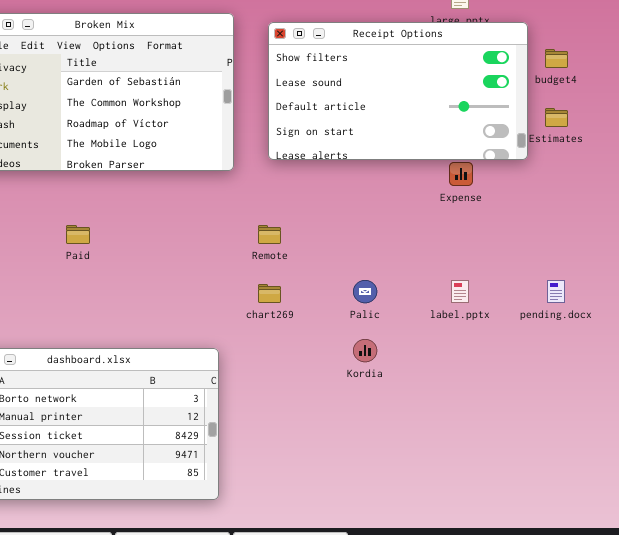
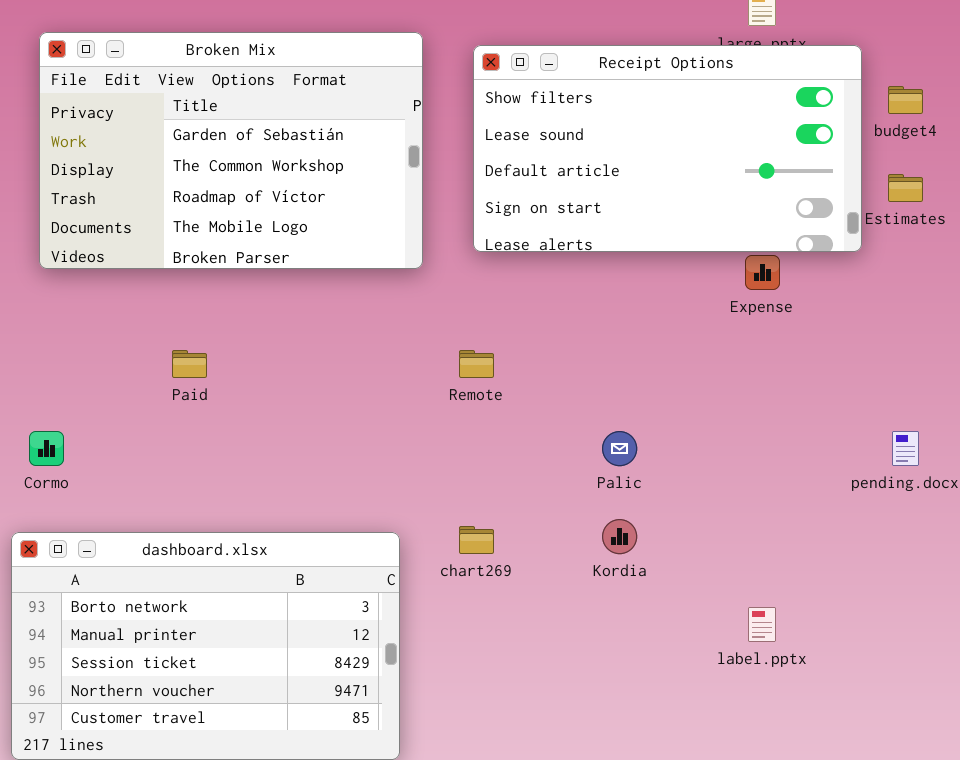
label.pptx: [451,280,469,303] -> [748,607,776,642], moved
chart269: [258,284,281,303] -> [459,526,494,554], moved

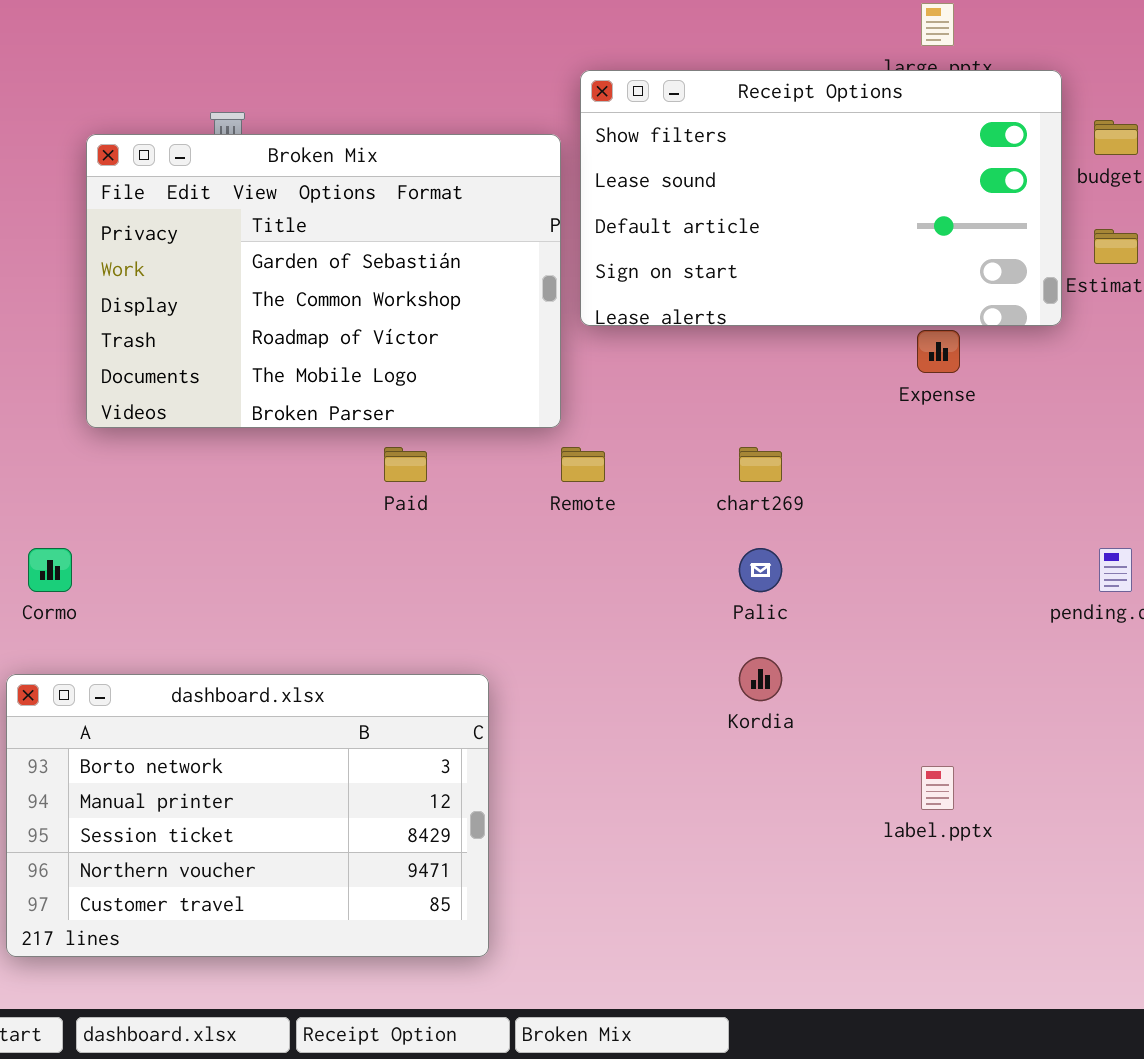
Broken Mix: [39,32,423,269] -> [86,134,561,428], moved
Paid: [172,350,207,378] -> [384,447,427,482], moved
chart269: [459,526,494,554] -> [739,447,782,482], moved

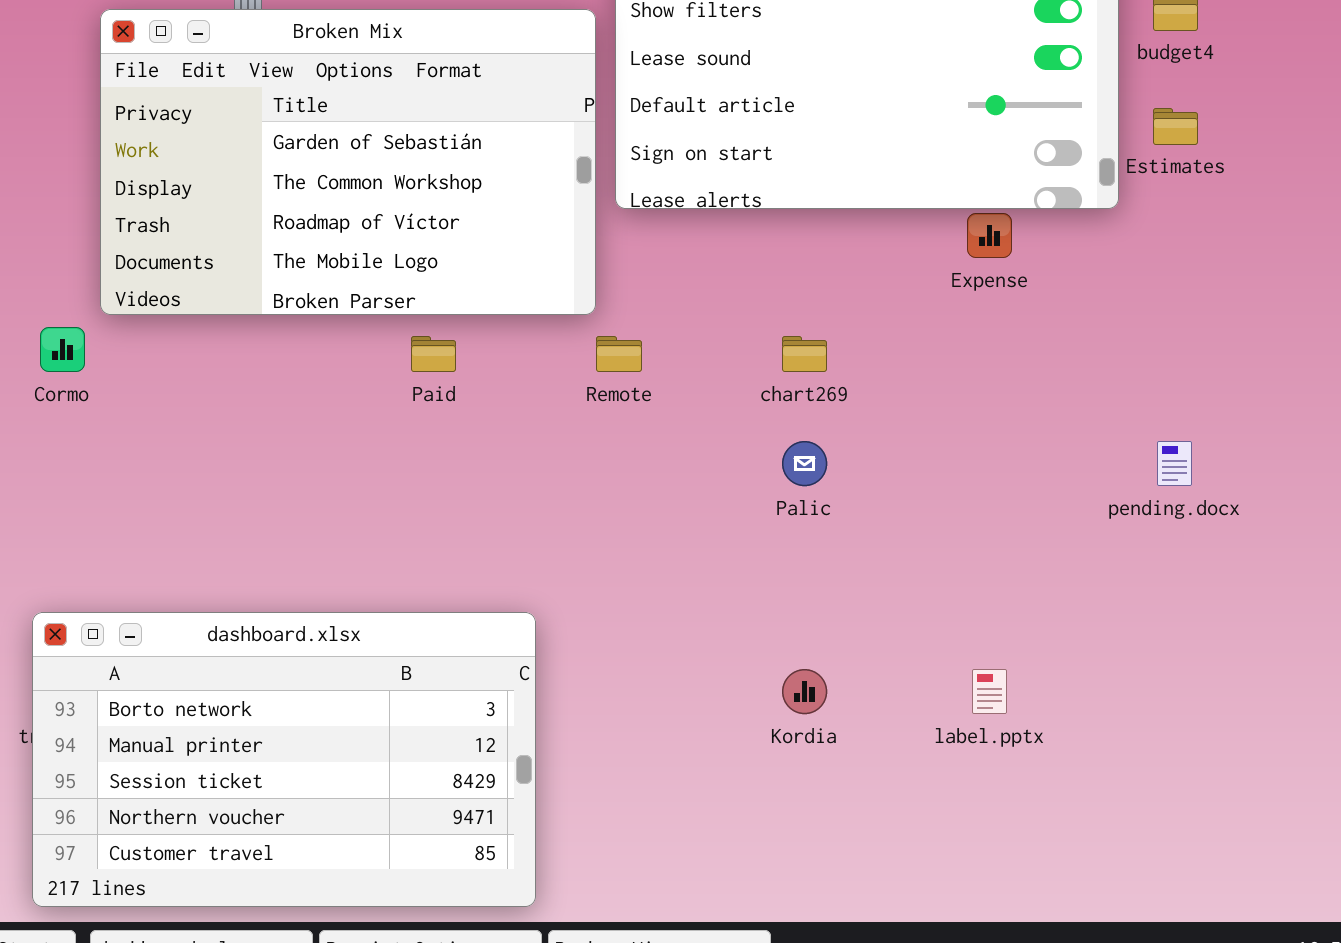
Cormo: [28,548,72,592] -> [40,327,85,372], moved
Kordia: [739,657,782,701] -> [782,669,827,714], moved
dashboard.xlsx: [6,674,489,957] -> [32,612,536,907], moved

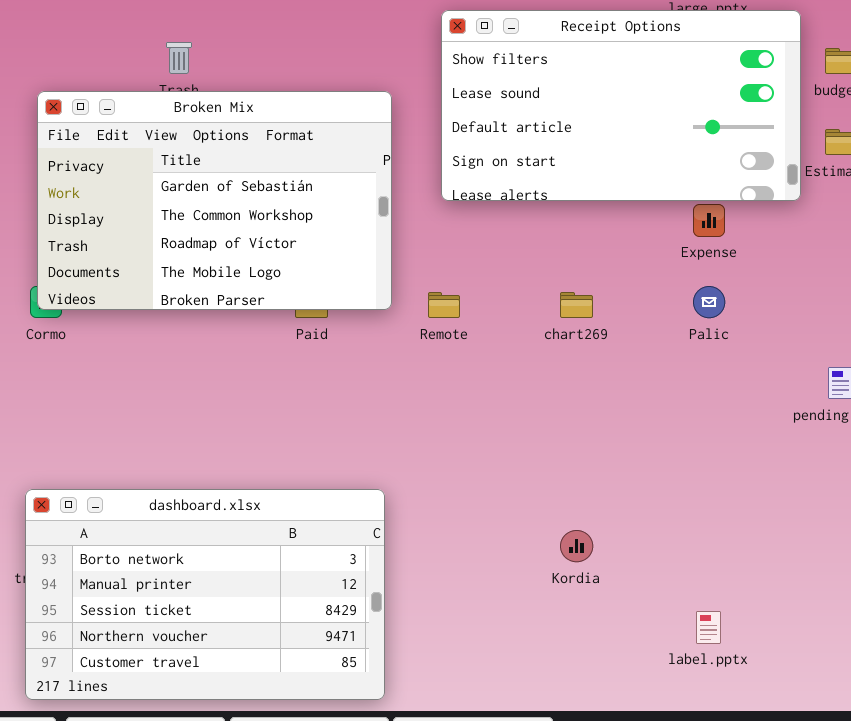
Broken Mix: [100,9,596,315] -> [37,91,392,310], moved
Palic: [782,441,827,486] -> [693,286,725,318], moved
label.pptx: [972,669,1007,714] -> [696,611,721,644], moved

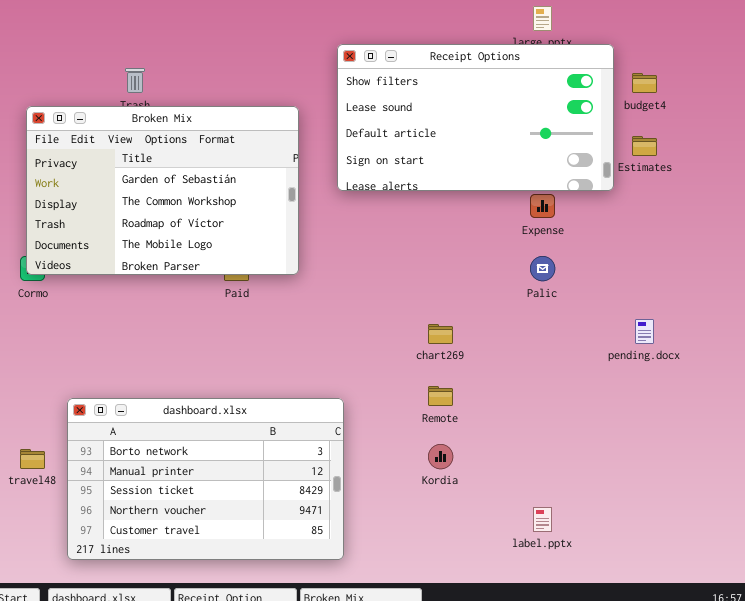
Remote: [428,292,460,318] -> [428,386,453,406], moved
chart269: [560,292,593,318] -> [428,324,453,344], moved
dashboard.xlsx: [25,489,385,700] -> [67,398,344,560], moved

